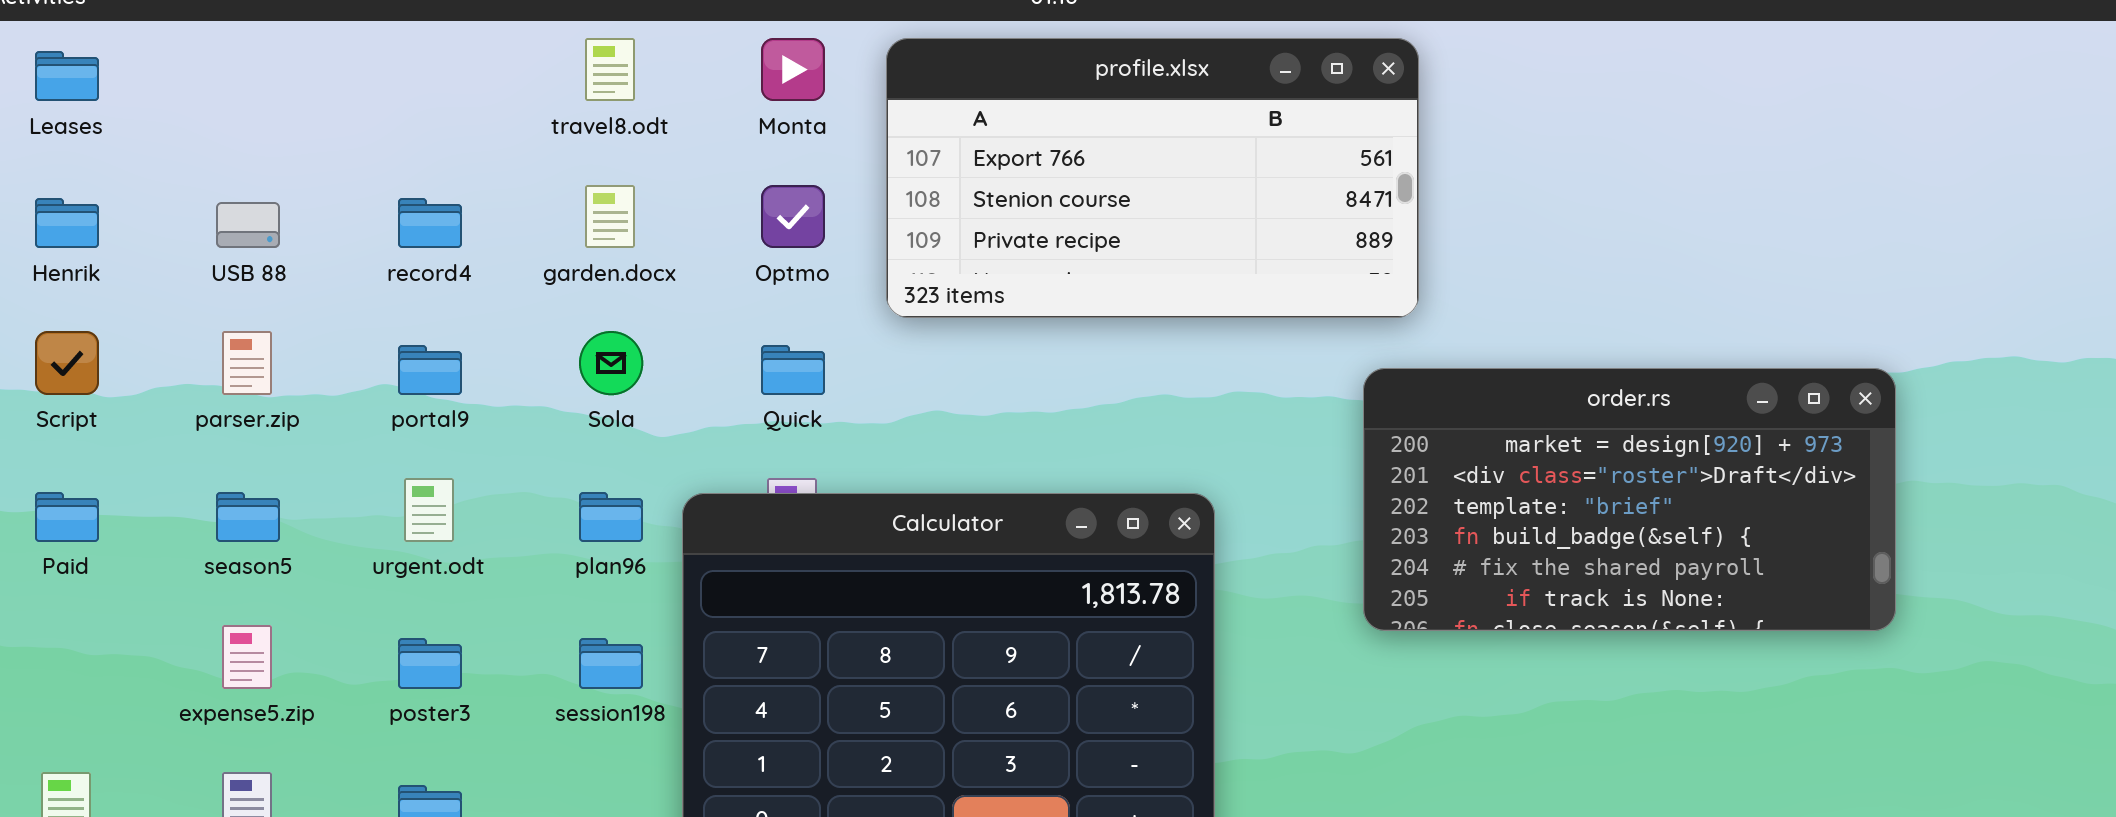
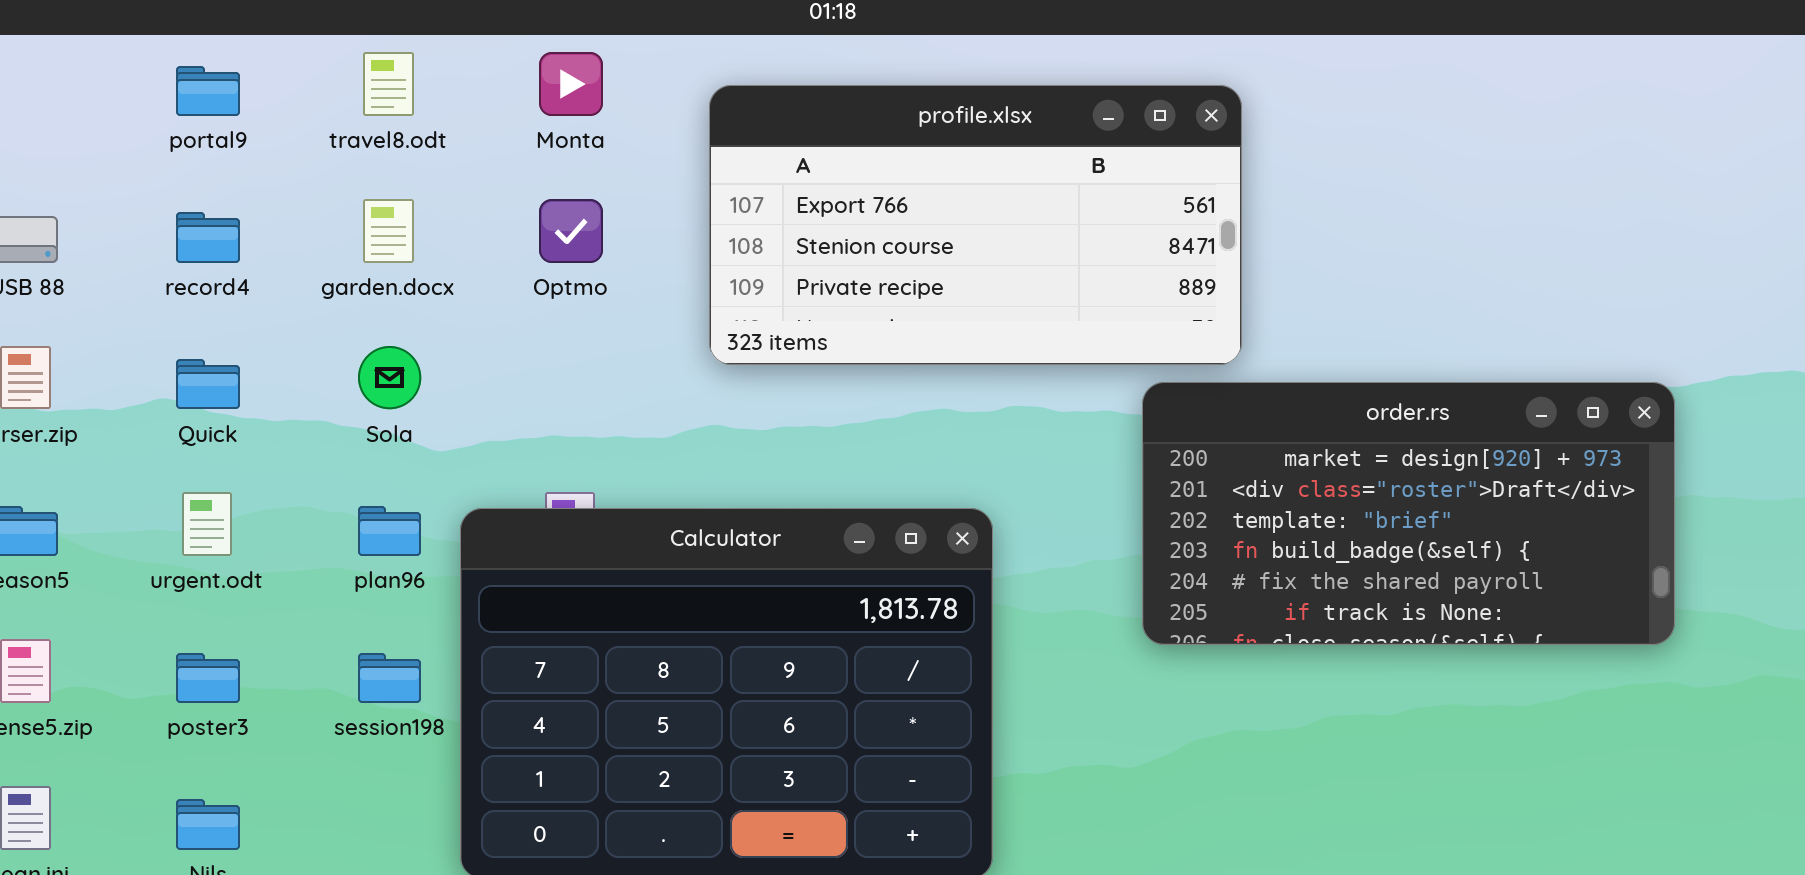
profile.xlsx: [886,38,1419,318] -> [709,85,1242,365], moved
portal9: [398,345,462,395] -> [176,66,240,116], moved
Quick: [761,345,825,395] -> [176,359,240,409], moved

